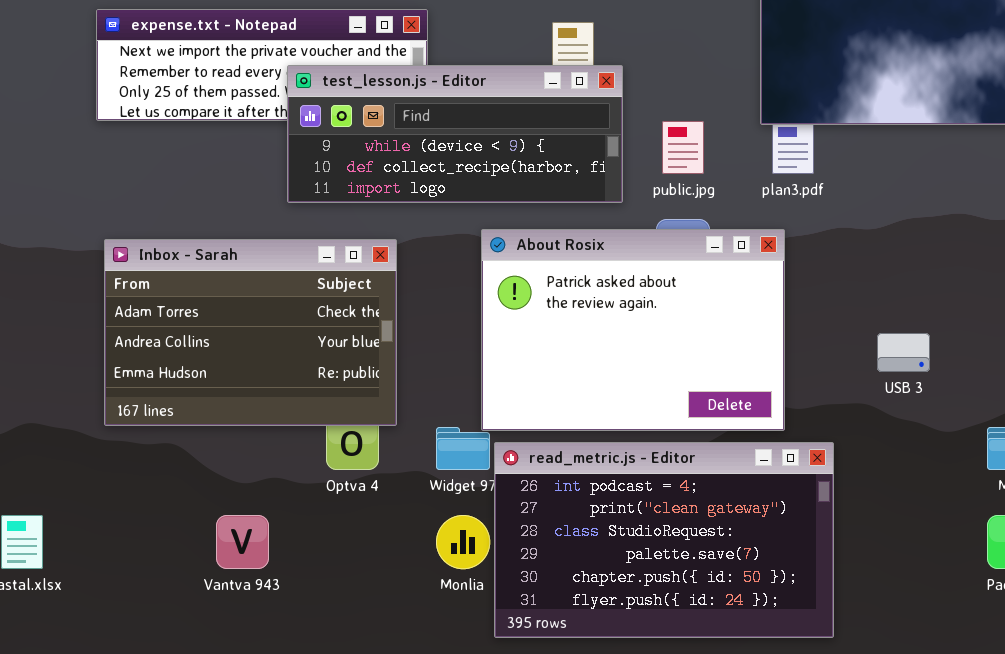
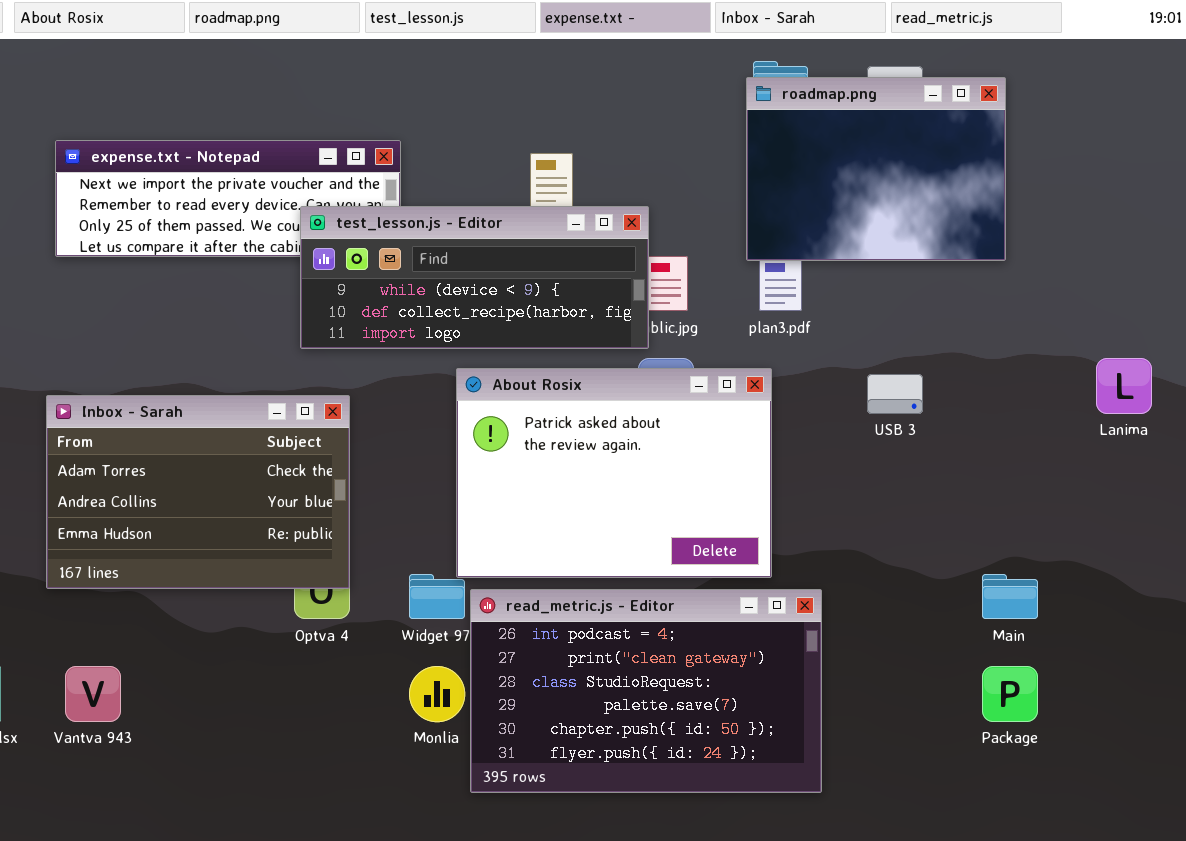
test_lesson.js - Editor: [287,65,623,203] -> [300,206,649,349], moved
Inbox - Sarah: [104,239,397,426] -> [46,395,350,589], moved
USB 3: [877,333,930,372] -> [867,374,923,414], moved
Vantva 943: [216,515,269,569] -> [65,666,121,722], moved

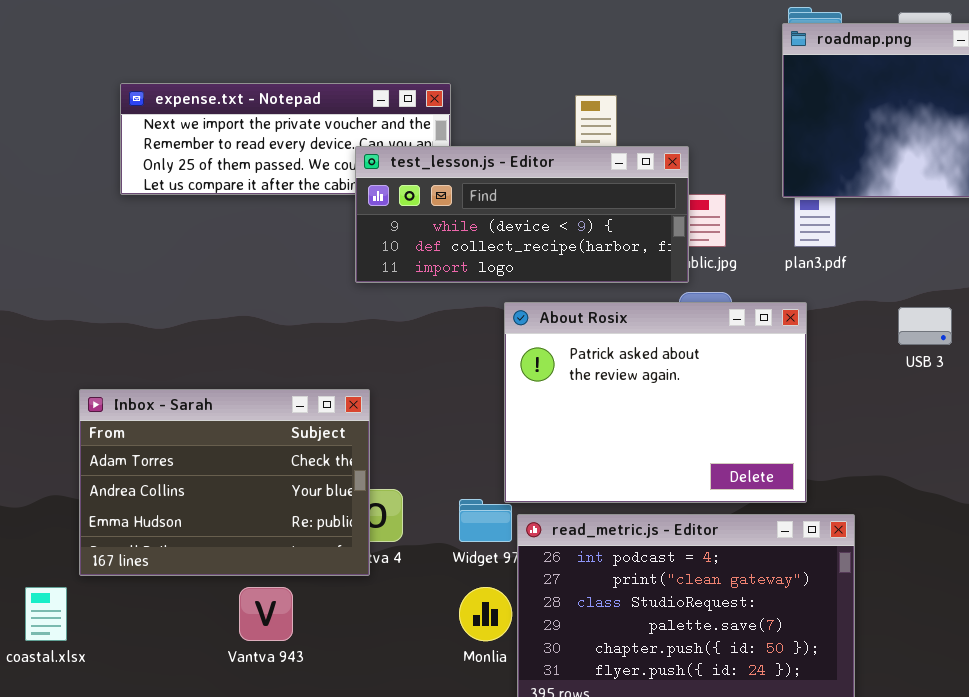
Inbox - Sarah: [46,395,350,589] -> [79,389,370,576], moved
Vantva 943: [65,666,121,722] -> [239,587,293,641], moved

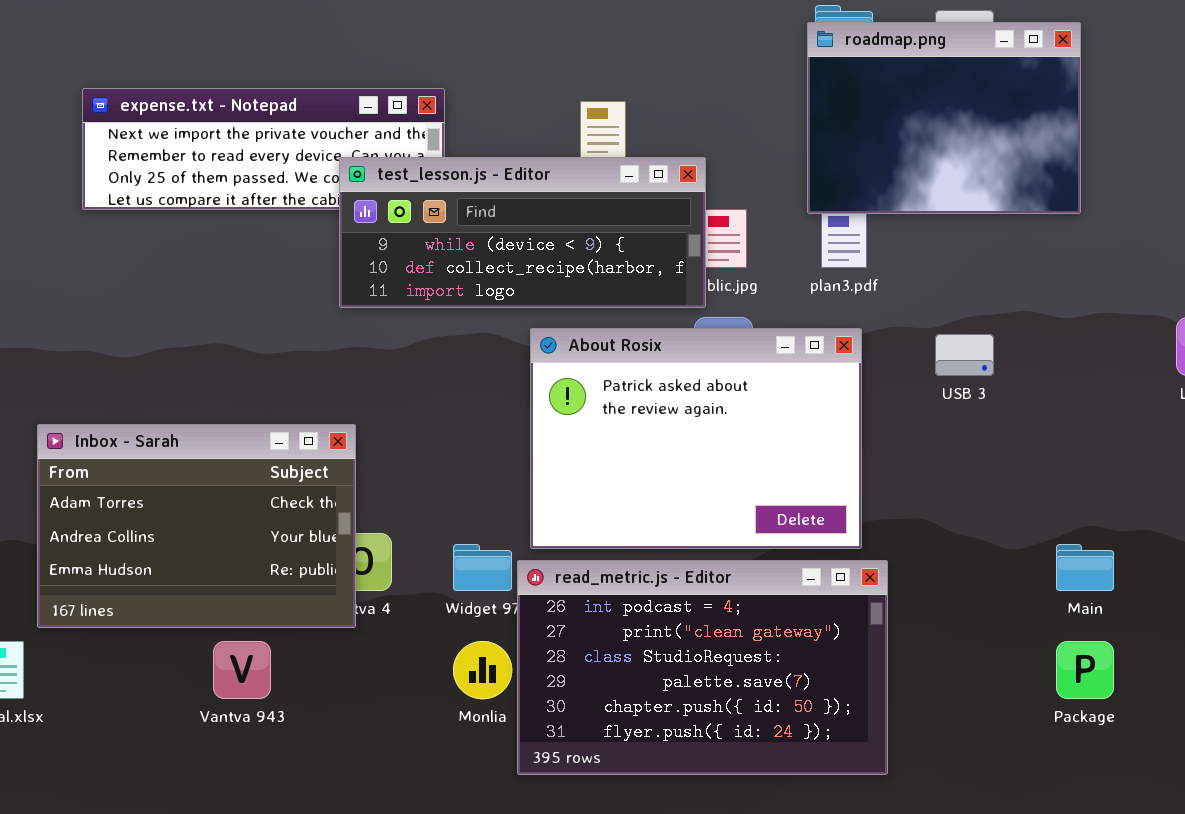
About Rosix: [504,302,807,503] -> [530,328,862,549], moved

